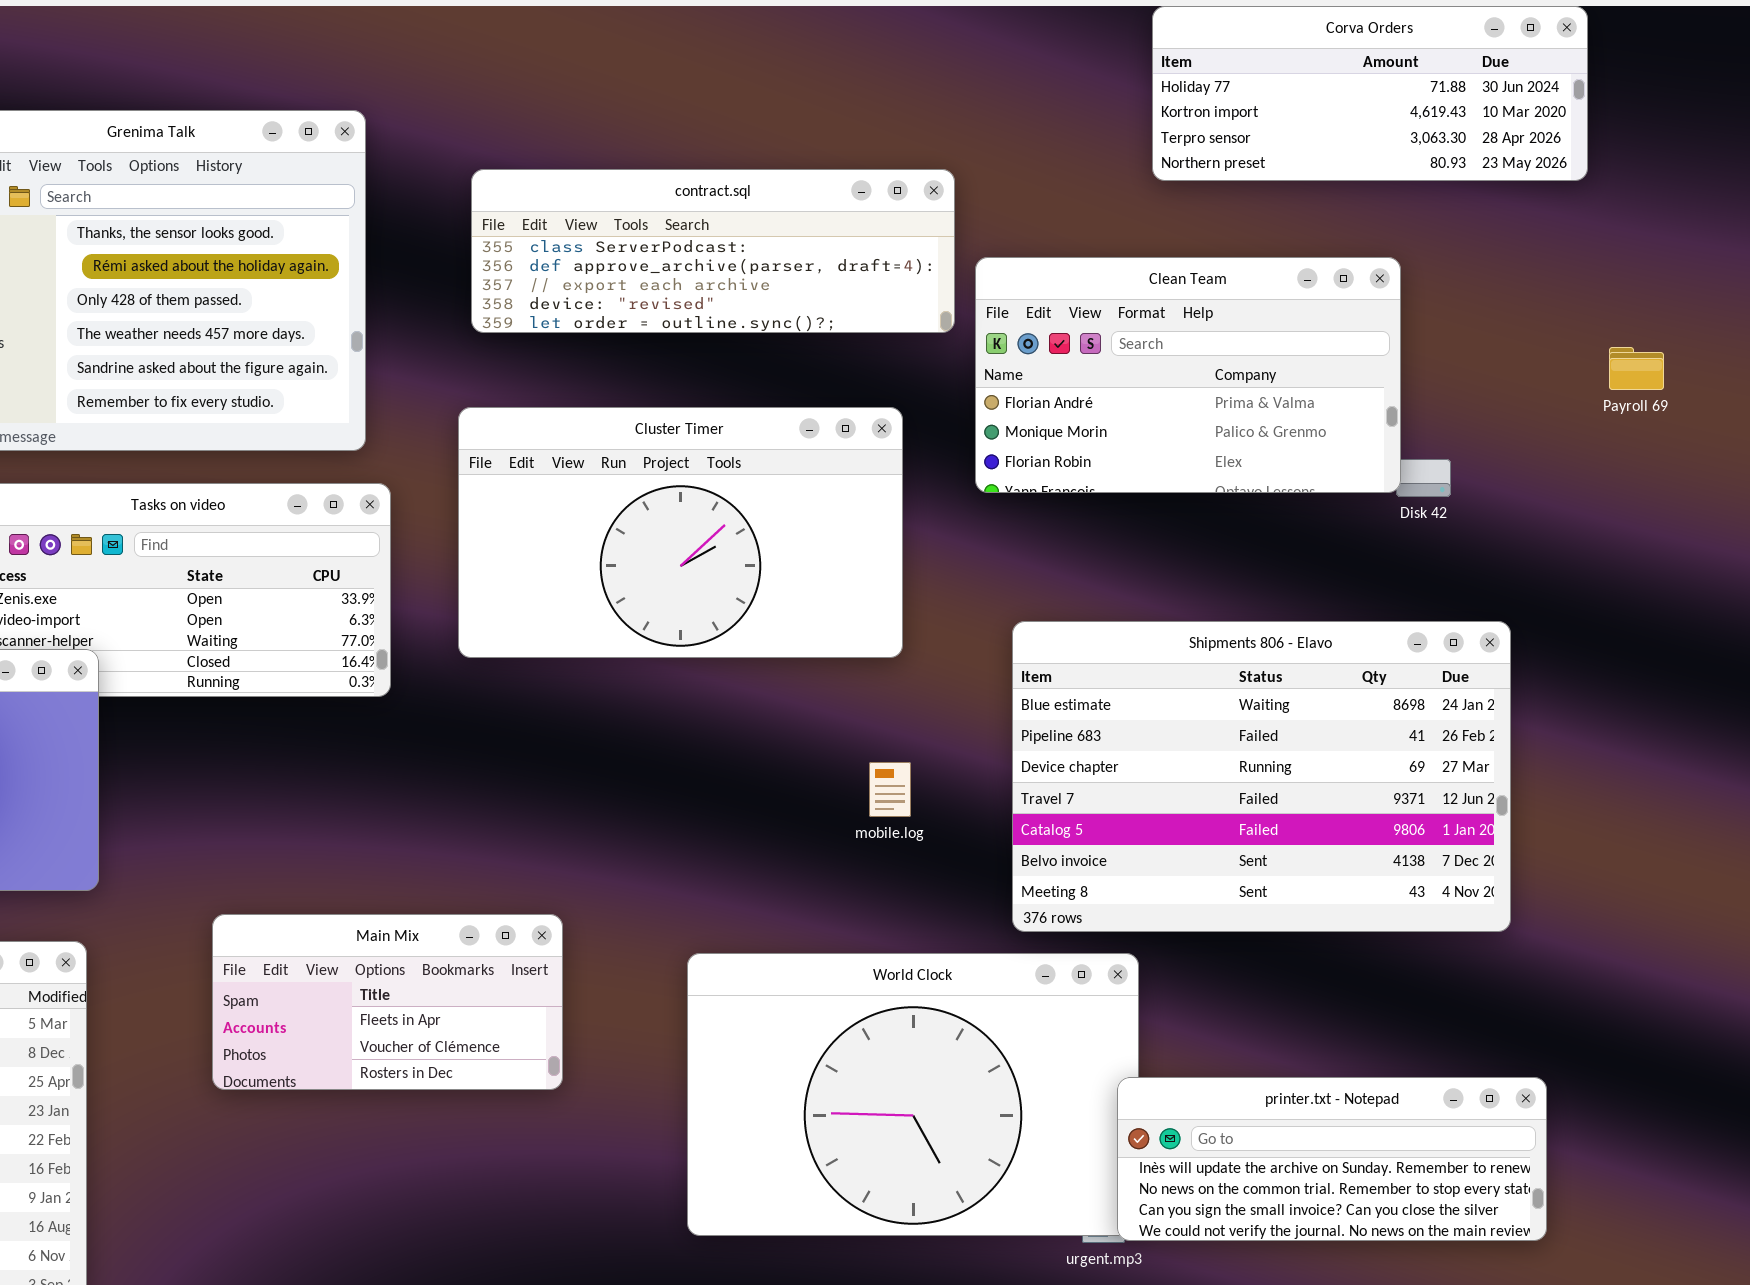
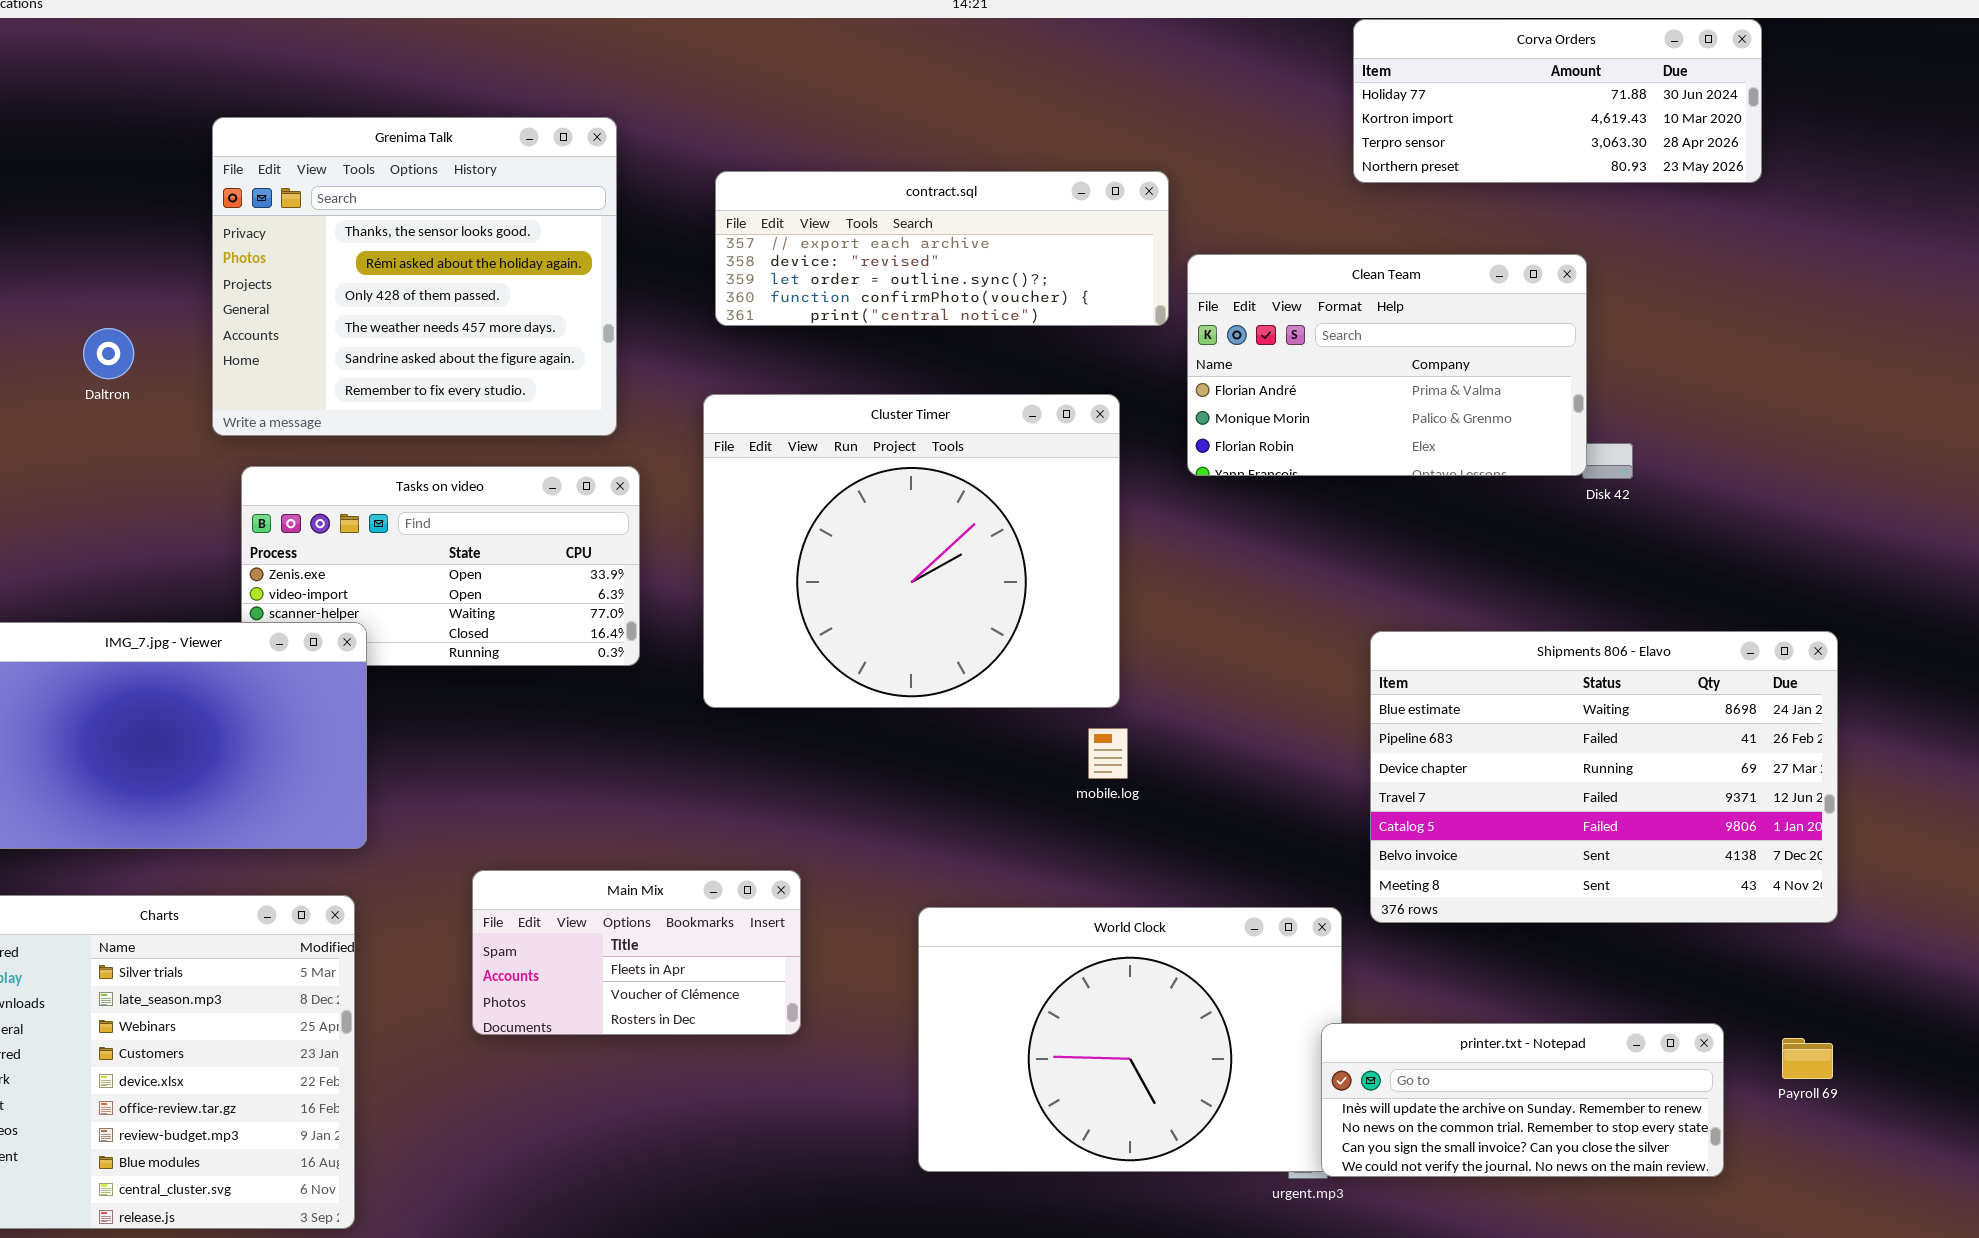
contract.sql: [471,169,955,333] -> [715,171,1169,326], scrolled down 2 rows
Payroll 69: [1609,347,1664,390] -> [1782,1038,1833,1079], moved
Cluster Timer: [458,407,903,658] -> [703,394,1120,708], resized
Shipments 806 - Elavo: [1012,621,1511,932] -> [1370,631,1838,923], moved

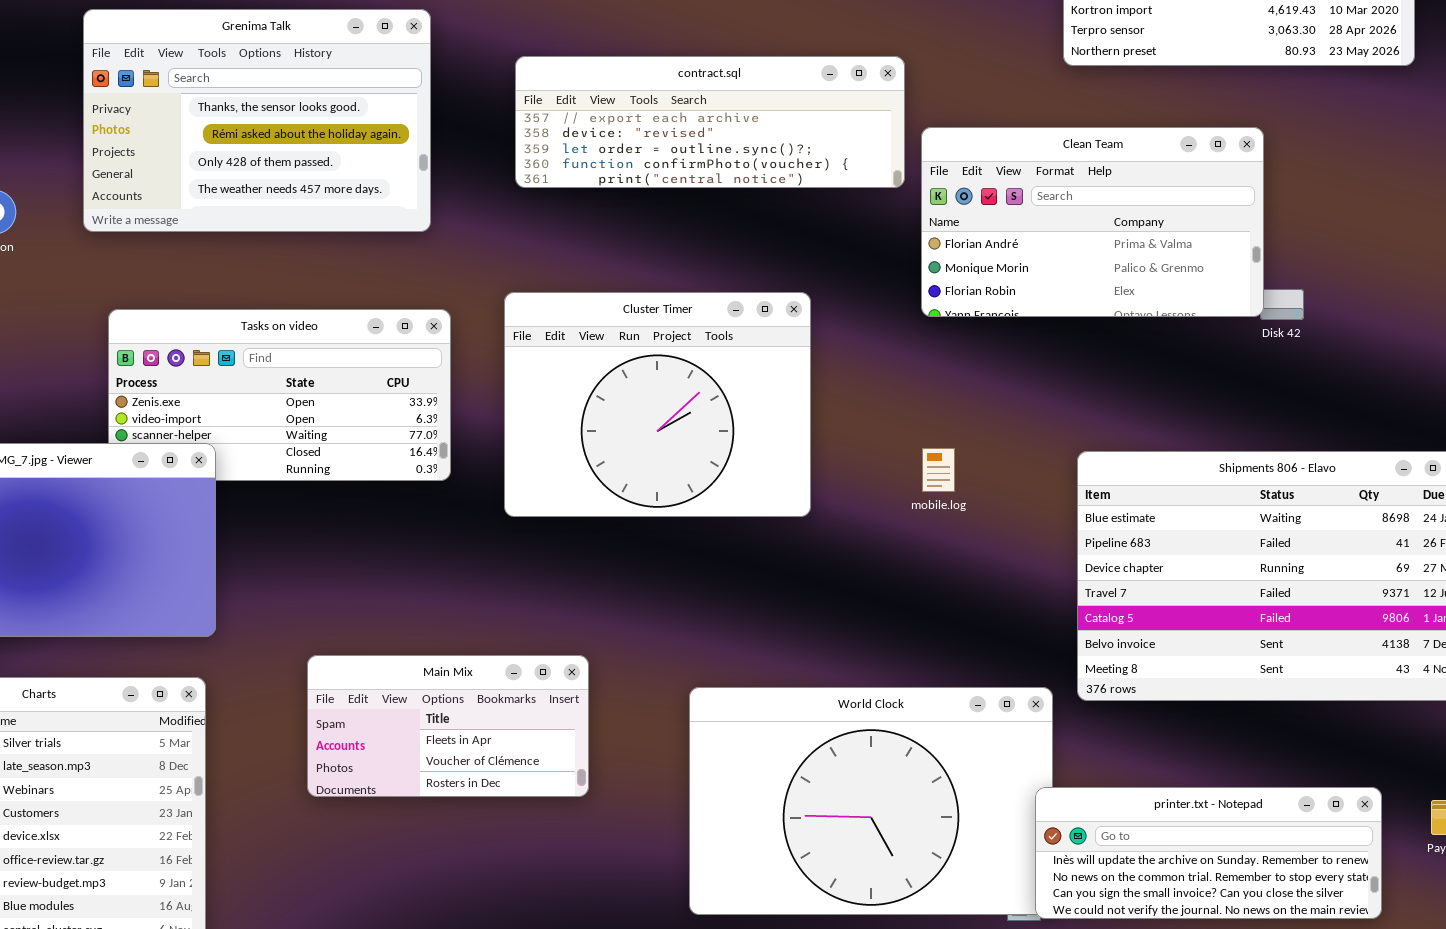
Grenima Talk: [212,117,617,436] -> [83,9,431,232], resized
Cluster Timer: [703,394,1120,708] -> [504,292,811,517], resized
mobile.log: [1088,728,1128,779] -> [922,448,955,492], moved

